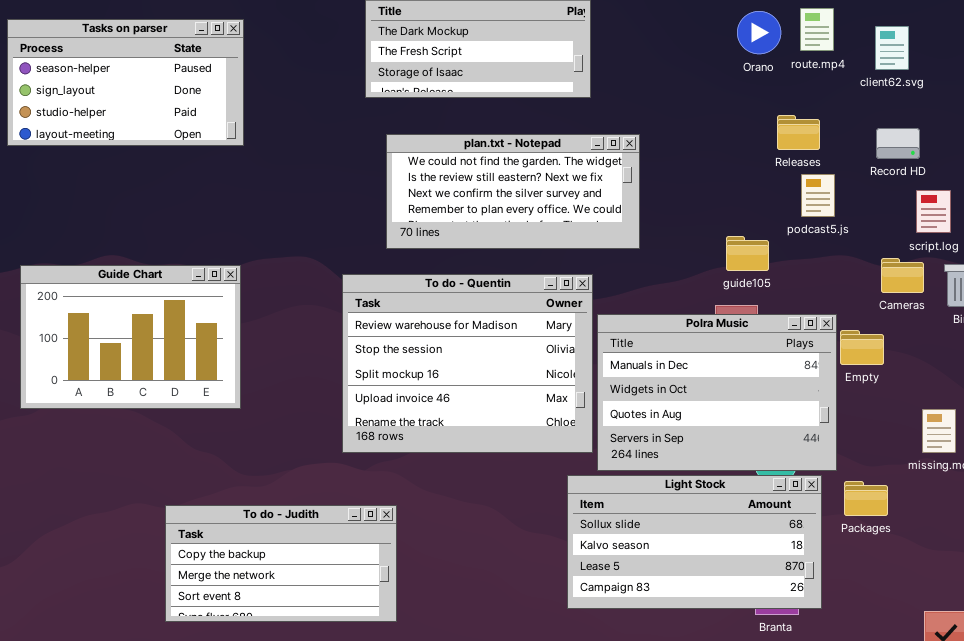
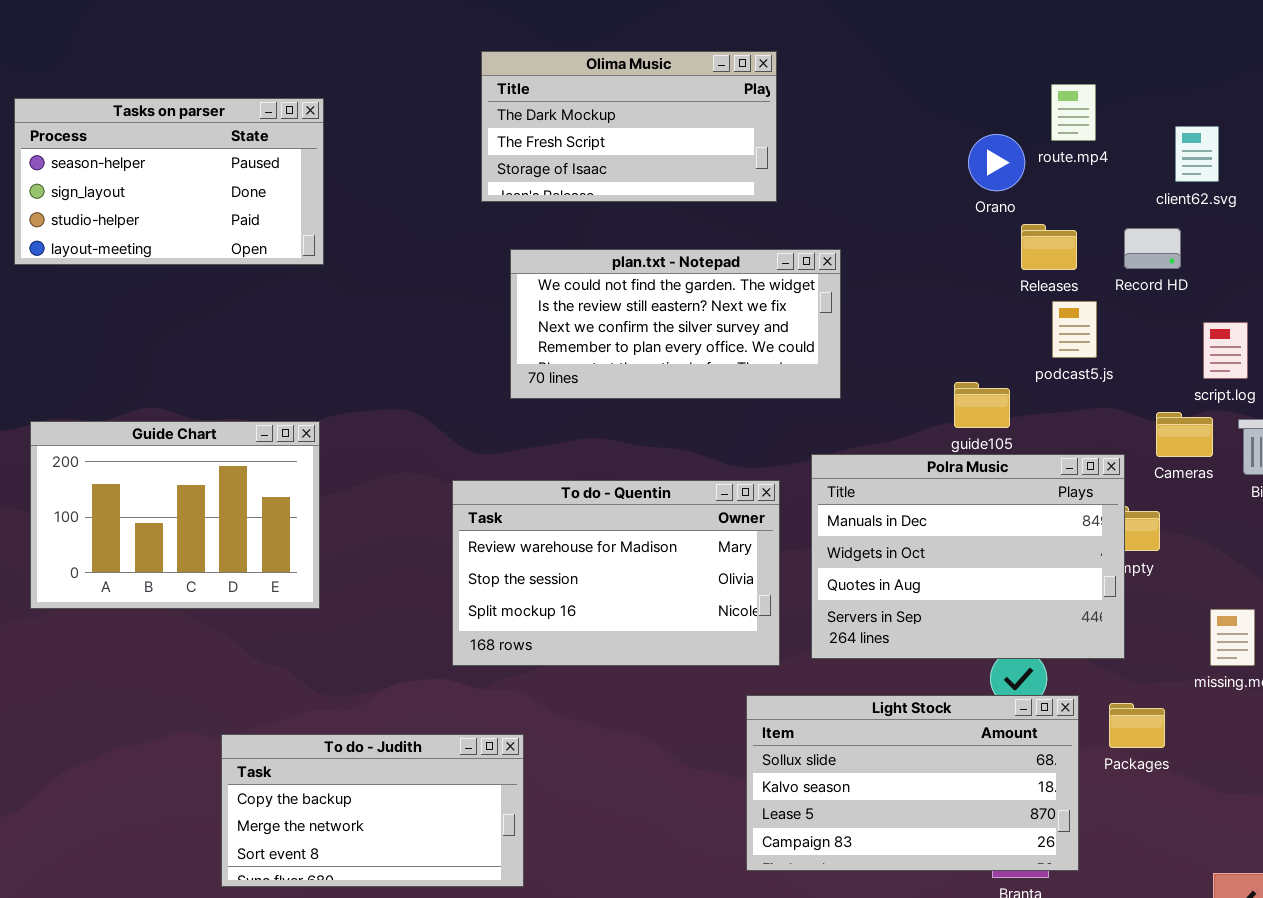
Orano: [737,11,781,54] -> [968,134,1025,191], moved
client62.svg: [875,26,909,70] -> [1175,126,1219,182], moved
Record HD: [876,128,920,159] -> [1124,228,1181,269], moved
To do - Quentin: [342,274,593,453] -> [452,480,780,666], resized
Polra Music: [597,314,837,471] -> [811,454,1125,659], moved

